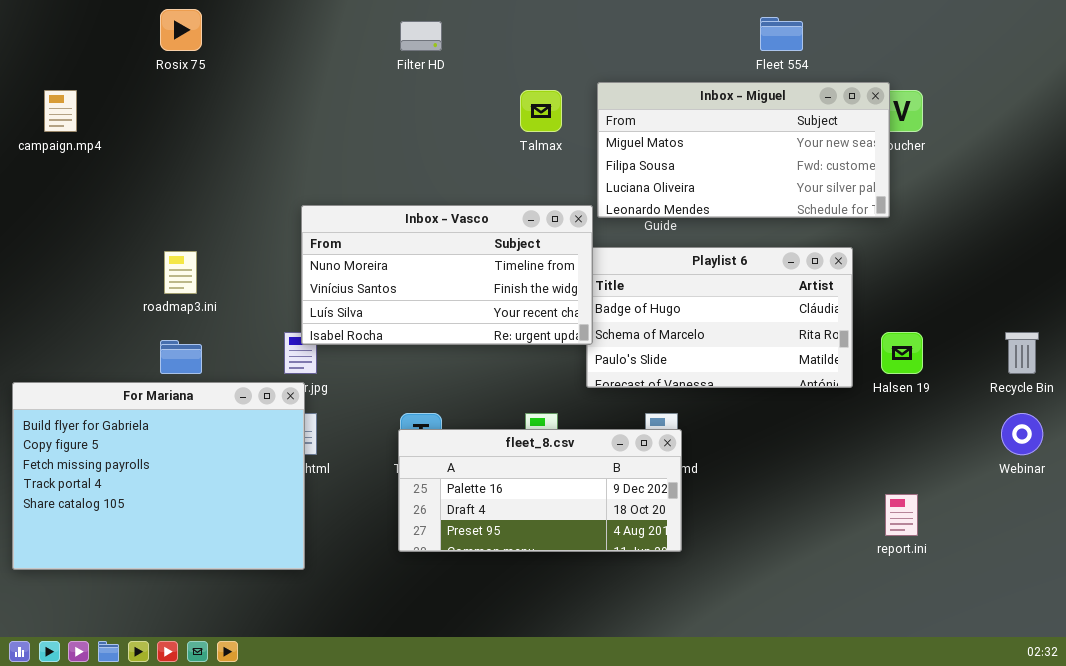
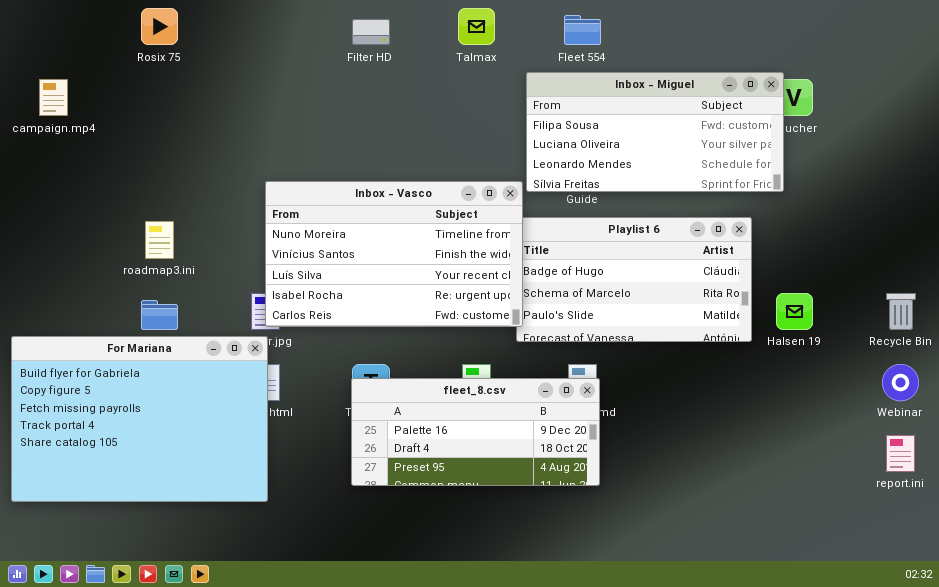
Fleet 554: [760,17,803,51] -> [564,15,601,45], moved
Inbox - Miguel: [597,82,890,218] -> [526,72,784,192], scrolled down 1 row
Talmax: [520,90,562,132] -> [458,8,495,45], moved
Inbox - Vasco: [301,205,593,345] -> [265,181,523,327], resized
report.ini: [885,494,918,536] -> [886,435,915,472], moved

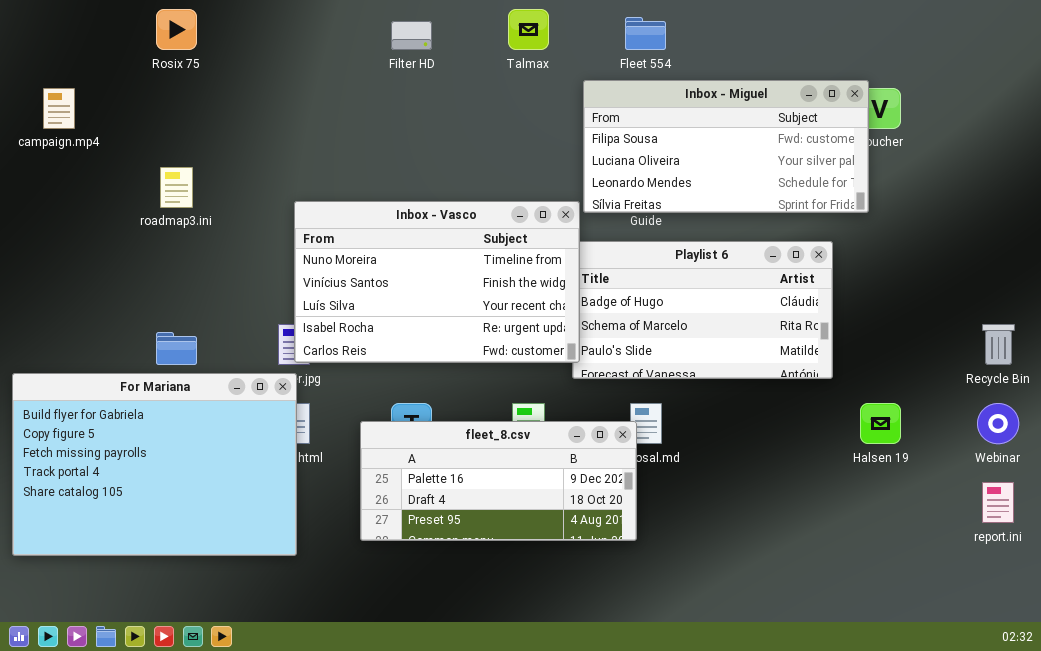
roadmap3.ini: [145,221,174,259] -> [160,167,193,208], moved
Halsen 19: [776,293,813,330] -> [860,403,901,444], moved
fleet_8.csv: [351,378,600,486] -> [360,421,637,541], moved

